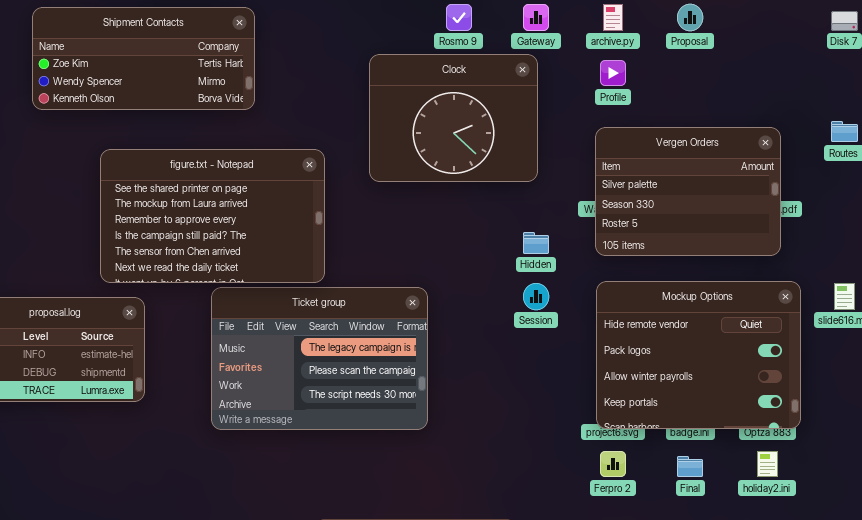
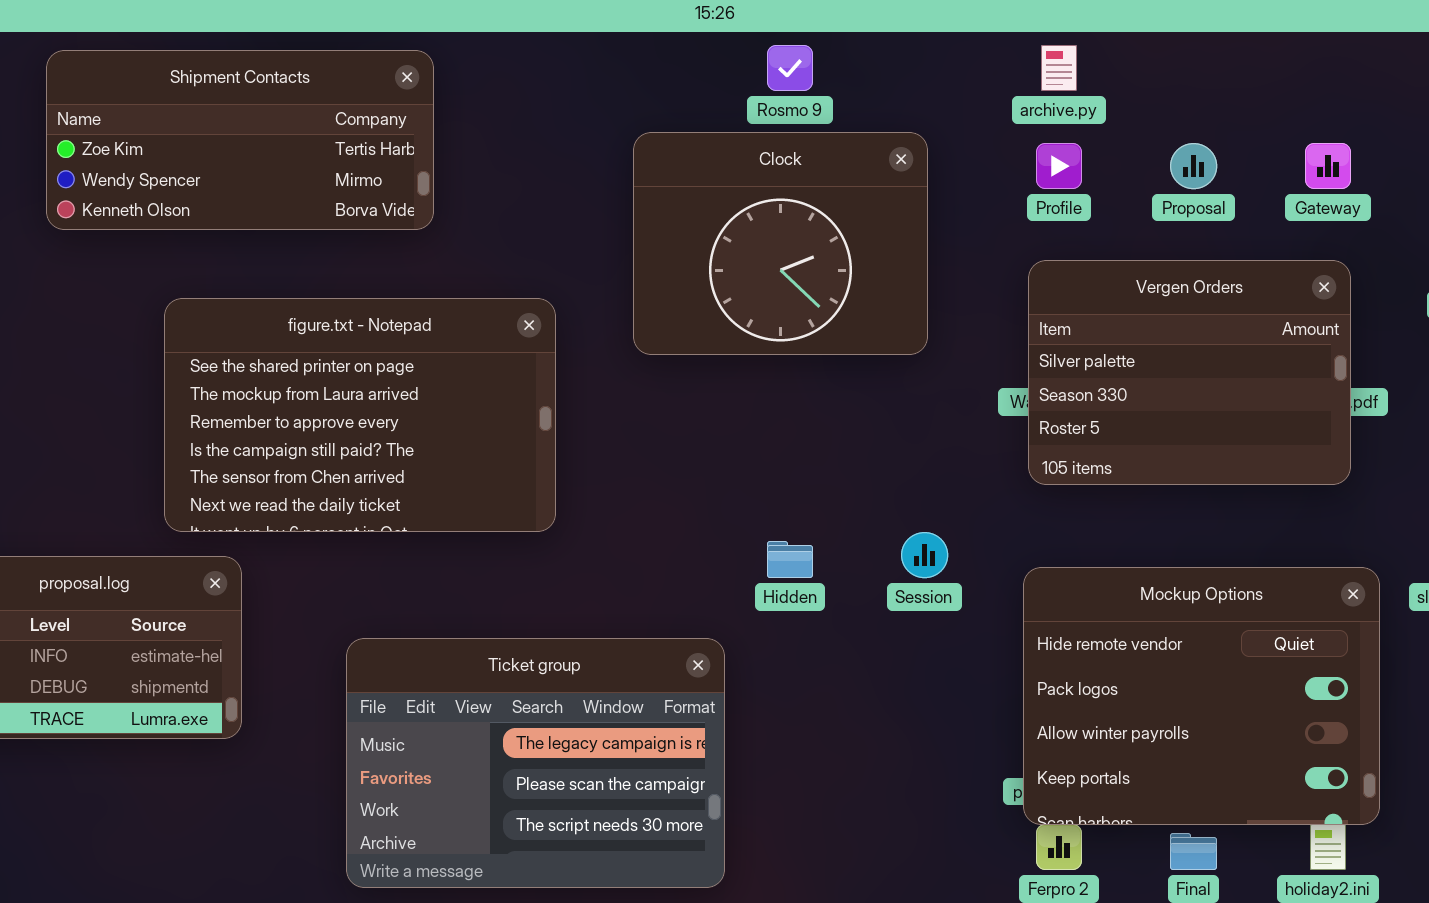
Gateway: [523,4,549,31] -> [1305,143,1351,189], moved
Proposal: [677,4,703,31] -> [1170,143,1217,189], moved
Hidden: [523,232,549,254] -> [767,541,813,578], moved
Mockup Options: [596,281,801,429] -> [1023,567,1380,825], moved
Ticket group: [211,287,428,430] -> [346,638,725,888], moved

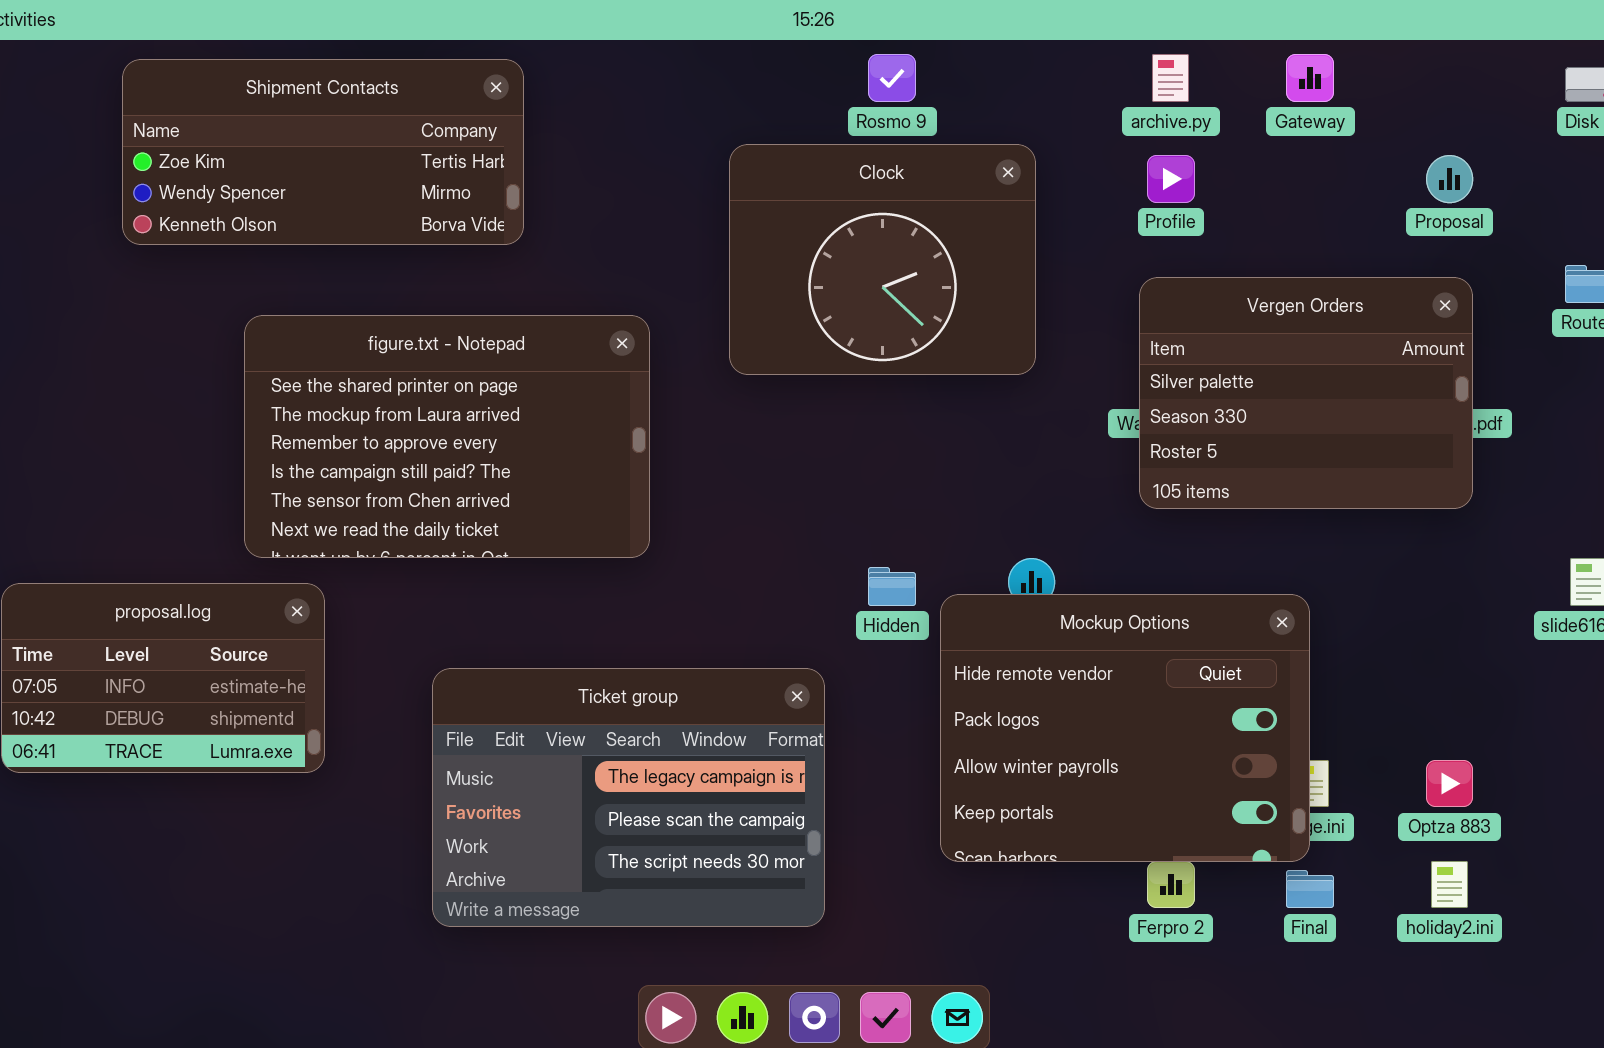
Proposal: [1170,143,1217,189] -> [1426,155,1473,203], moved
Gateway: [1305,143,1351,189] -> [1286,54,1334,102], moved
Mockup Options: [1023,567,1380,825] -> [940,594,1310,862], moved

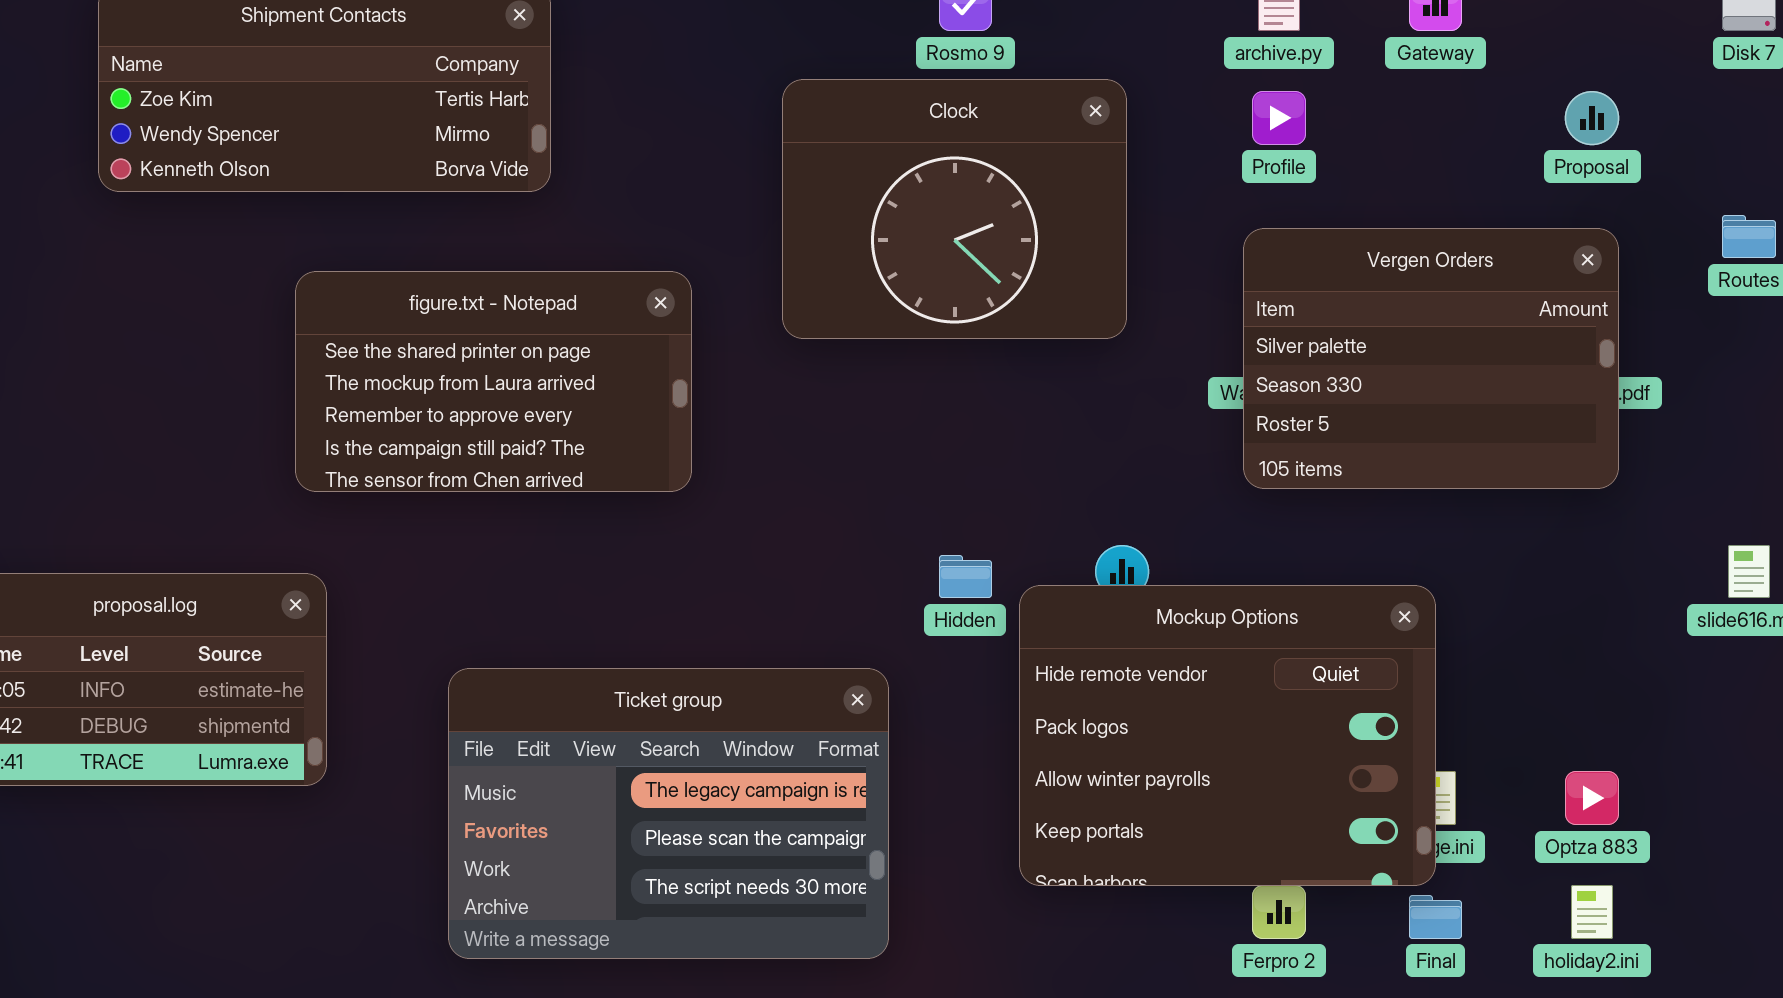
figure.txt - Notepad: [244,315,650,558] -> [295,271,692,492], resized

